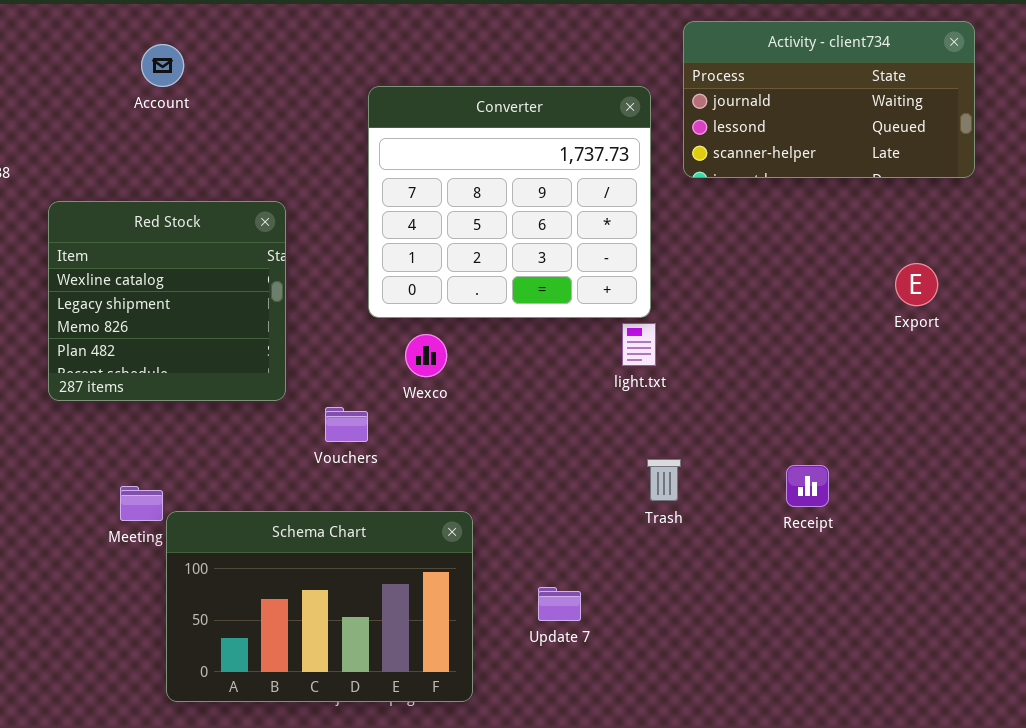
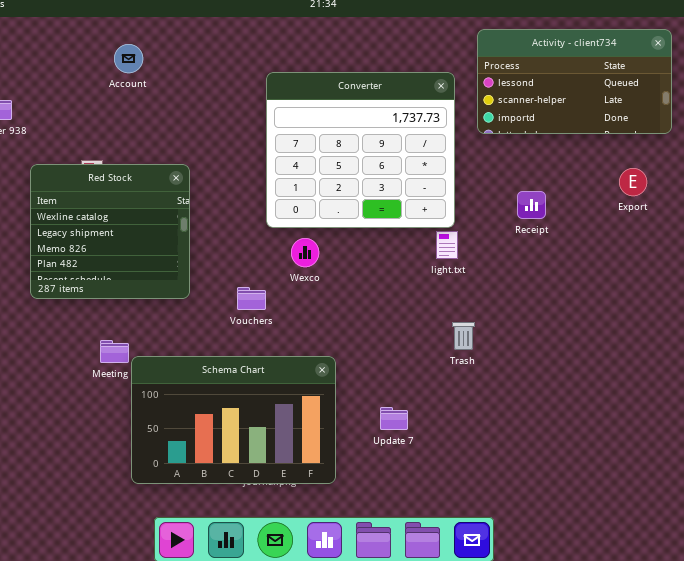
Activity - client734: [683,21,975,178] -> [477,29,672,134], scrolled down 1 row
Red Stock: [48,201,286,401] -> [30,164,190,299], moved
Export: [895,263,938,306] -> [619,168,647,196], moved
Receipt: [786,465,829,507] -> [517,191,546,219], moved

